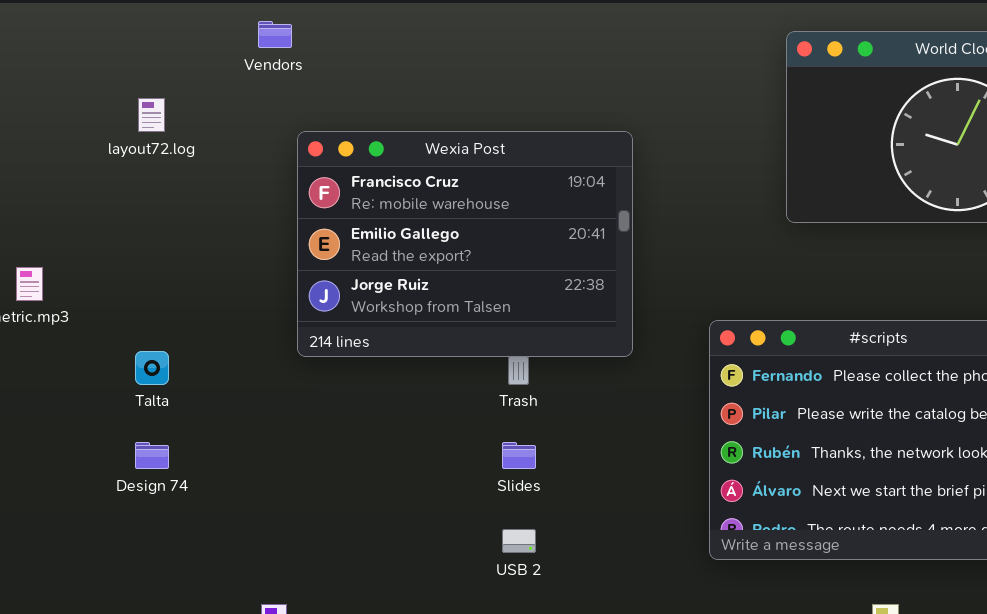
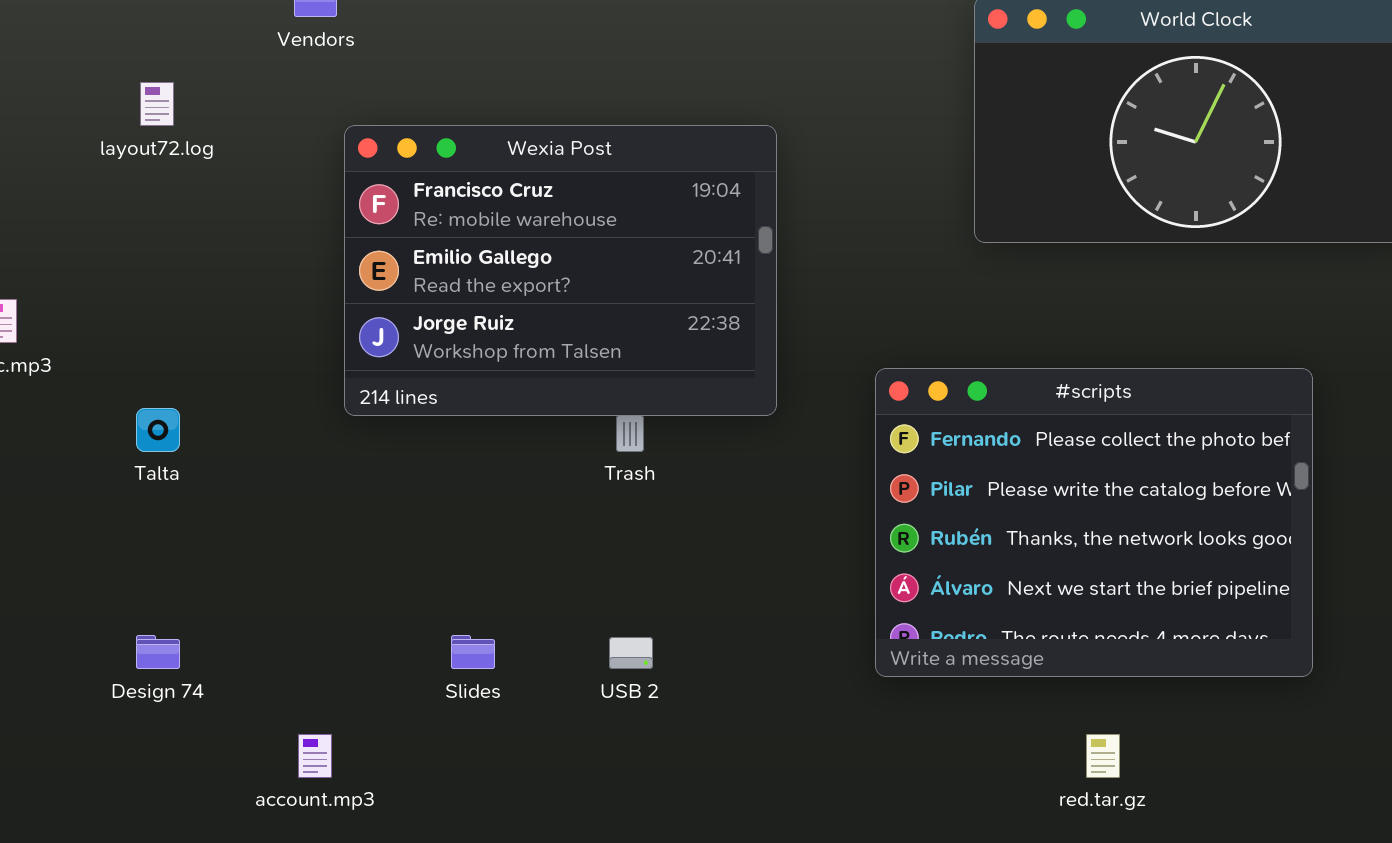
Design 74: [135,442,169,469] -> [136,635,180,669], moved
Slides: [502,442,536,469] -> [451,635,495,669], moved

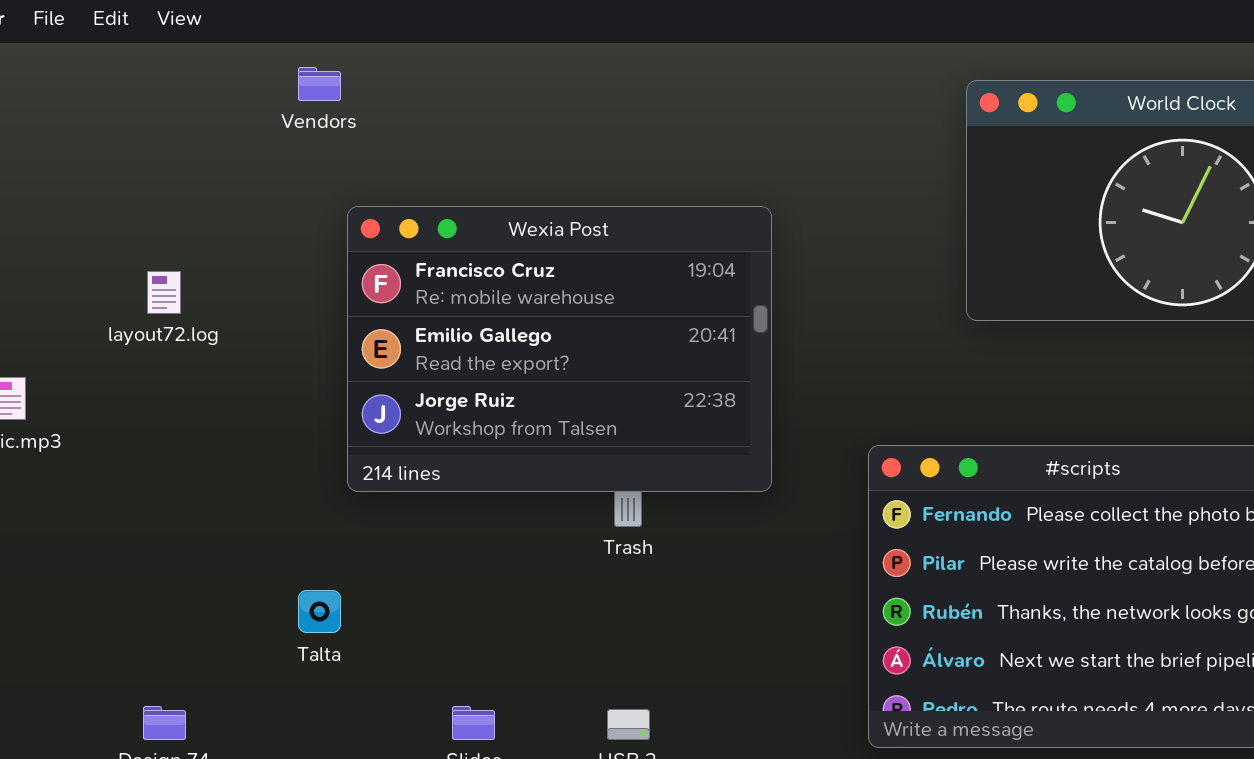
layout72.log: [140,82,174,126] -> [147,271,181,314], moved
Talta: [136,408,180,452] -> [298,590,341,633], moved

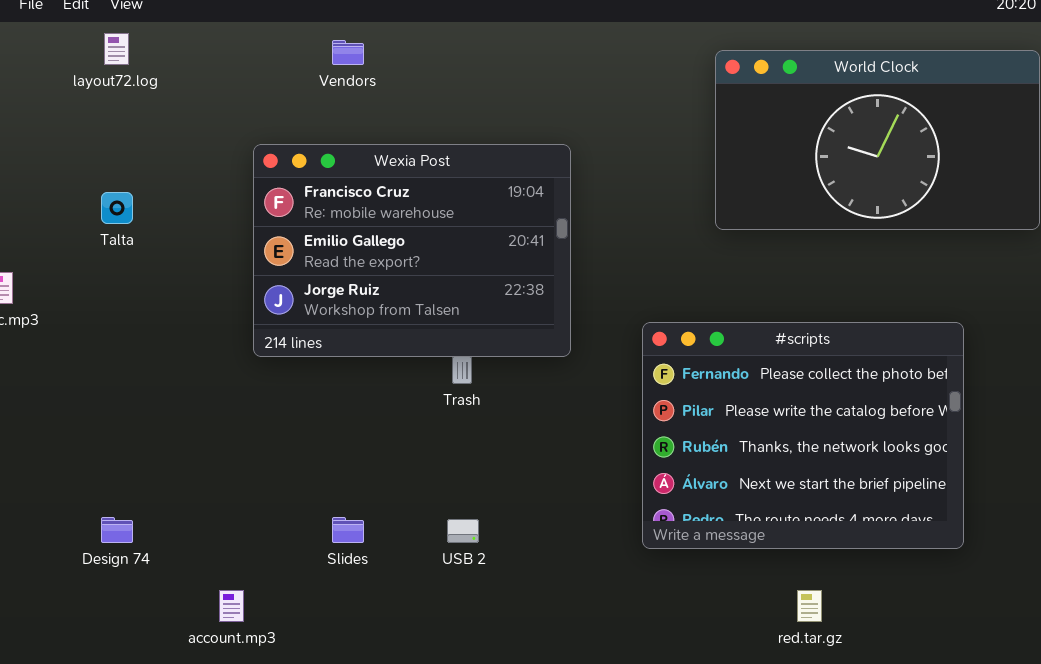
Vendors: [298,67,341,101] -> [332,40,364,65], moved
layout72.log: [147,271,181,314] -> [104,33,129,65], moved
Talta: [298,590,341,633] -> [101,192,133,224], moved

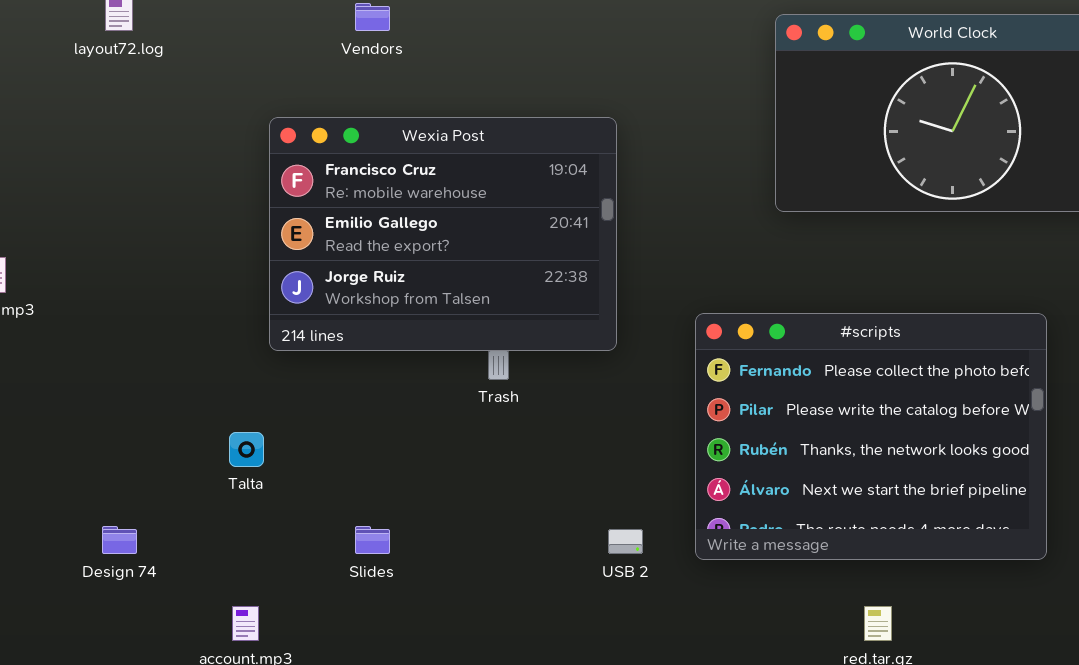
Talta: [101,192,133,224] -> [229,432,264,467], moved
USB 2: [447,519,479,543] -> [608,529,643,554], moved

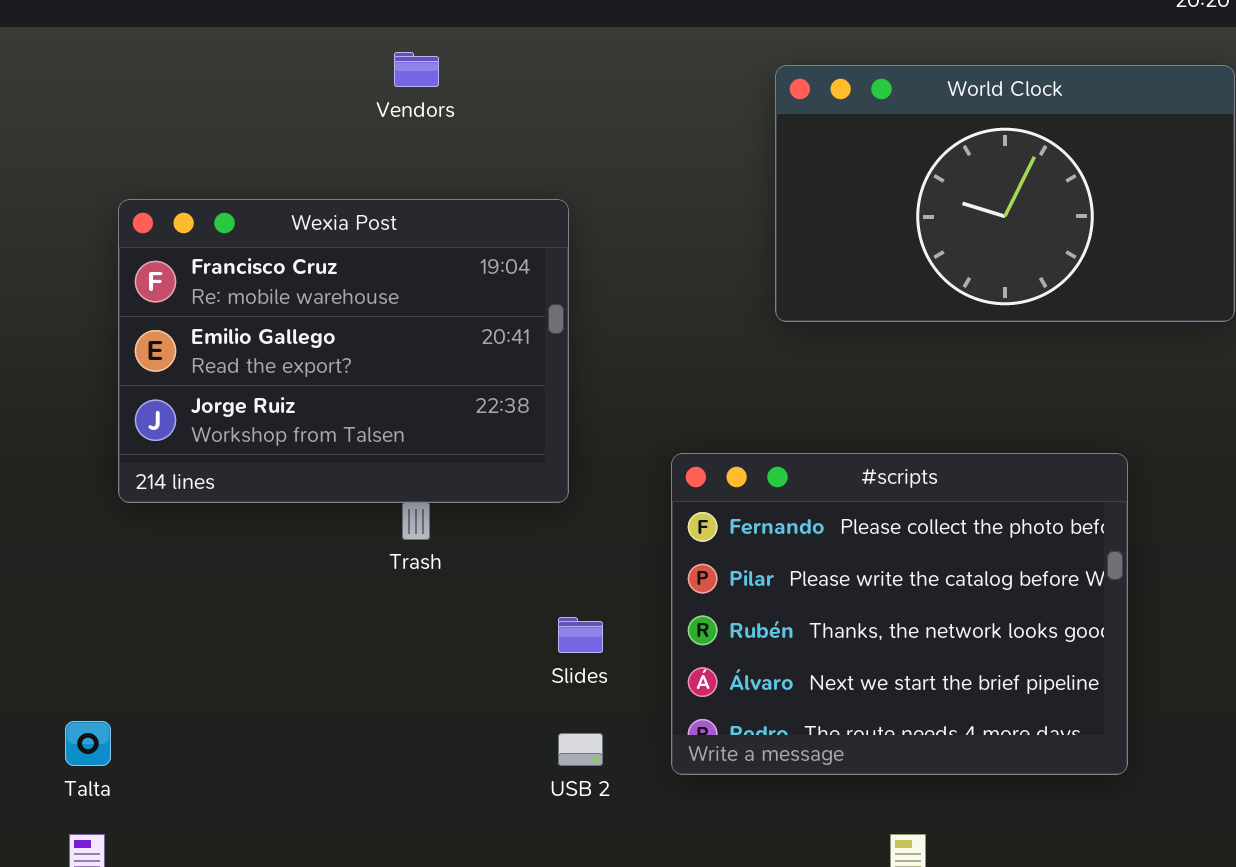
Vendors: [355,3,390,31] -> [394,52,439,87], moved
Talta: [229,432,264,467] -> [65,721,111,766], moved
Slides: [355,526,390,554] -> [558,617,603,653], moved

